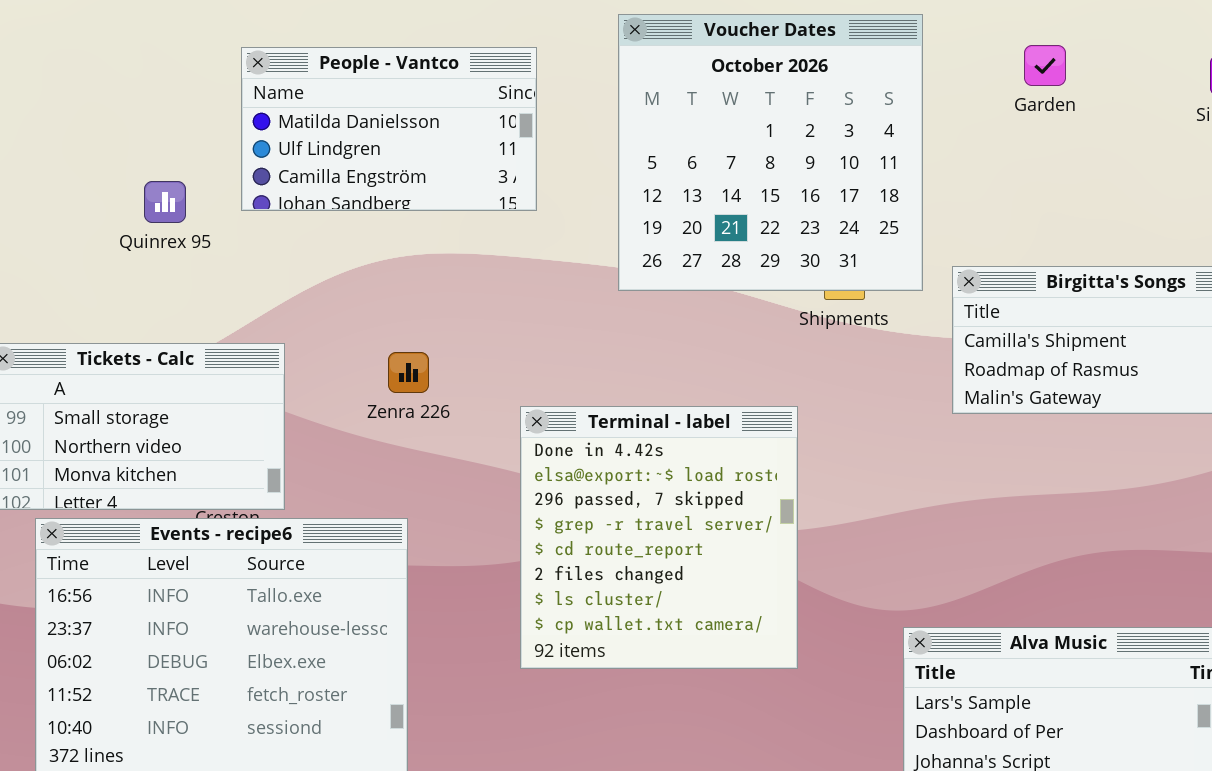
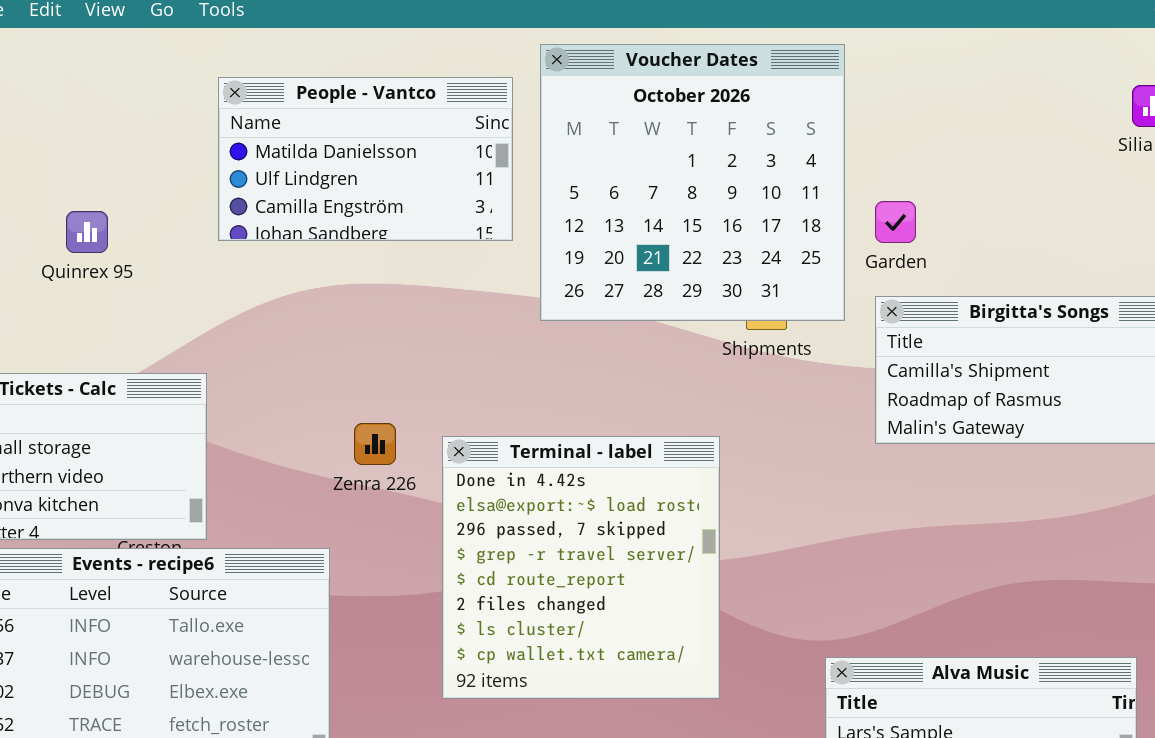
Garden: [1024,45,1066,86] -> [875,201,916,243], moved
People - Vantco: [241,47,537,211] -> [218,77,513,241], moved
Zenra 226: [388,352,429,393] -> [354,423,396,465], moved

